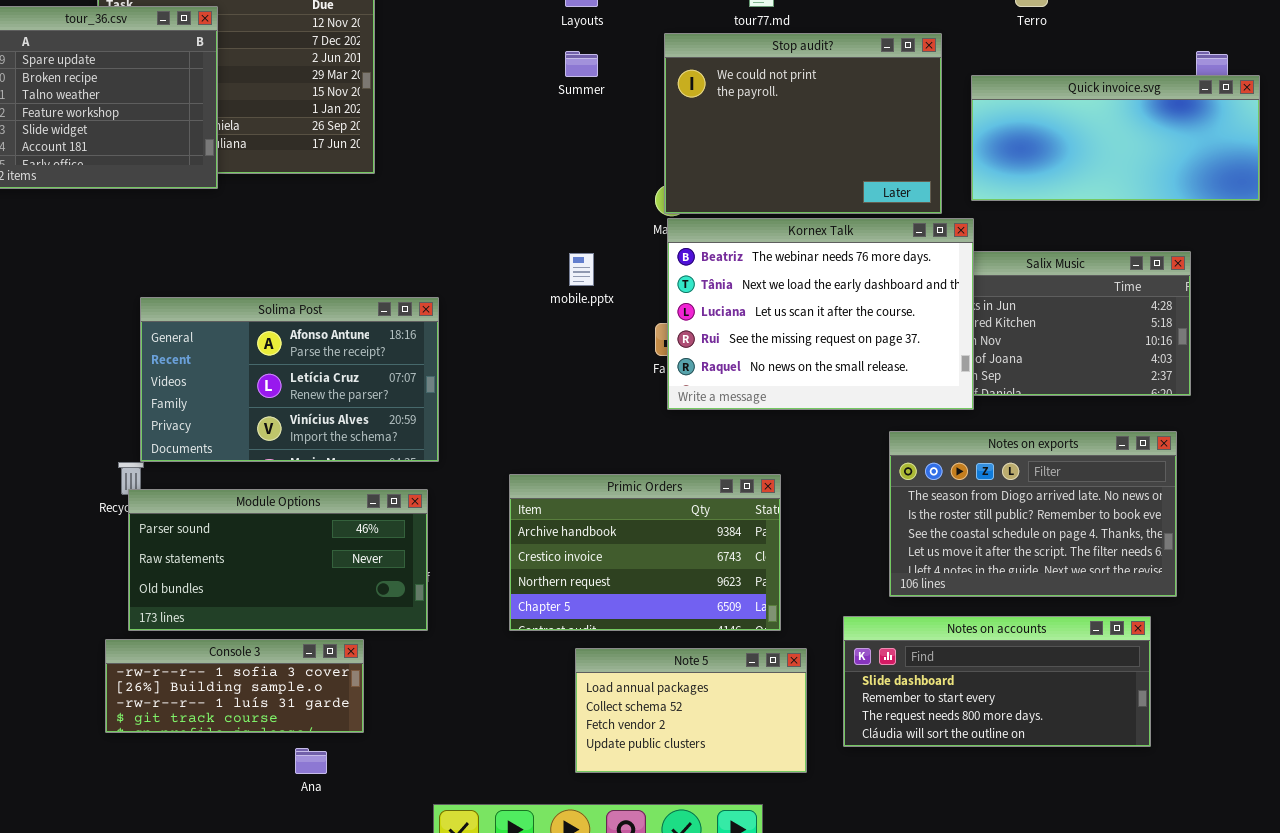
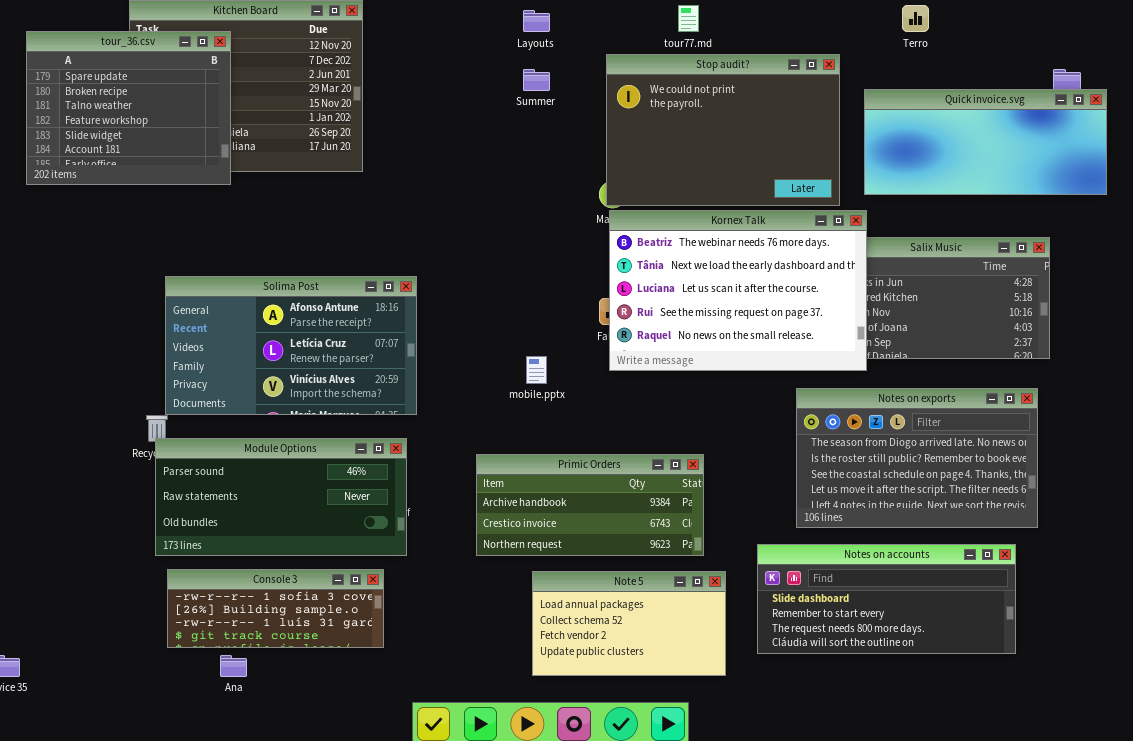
mobile.pptx: [569,253,594,286] -> [526,356,547,384], moved
Primic Orders: [509,474,781,631] -> [476,454,704,556], resized
Console 3: [105,639,364,733] -> [167,569,384,648], moved
Ana: [295,748,327,774] -> [220,655,247,677], moved

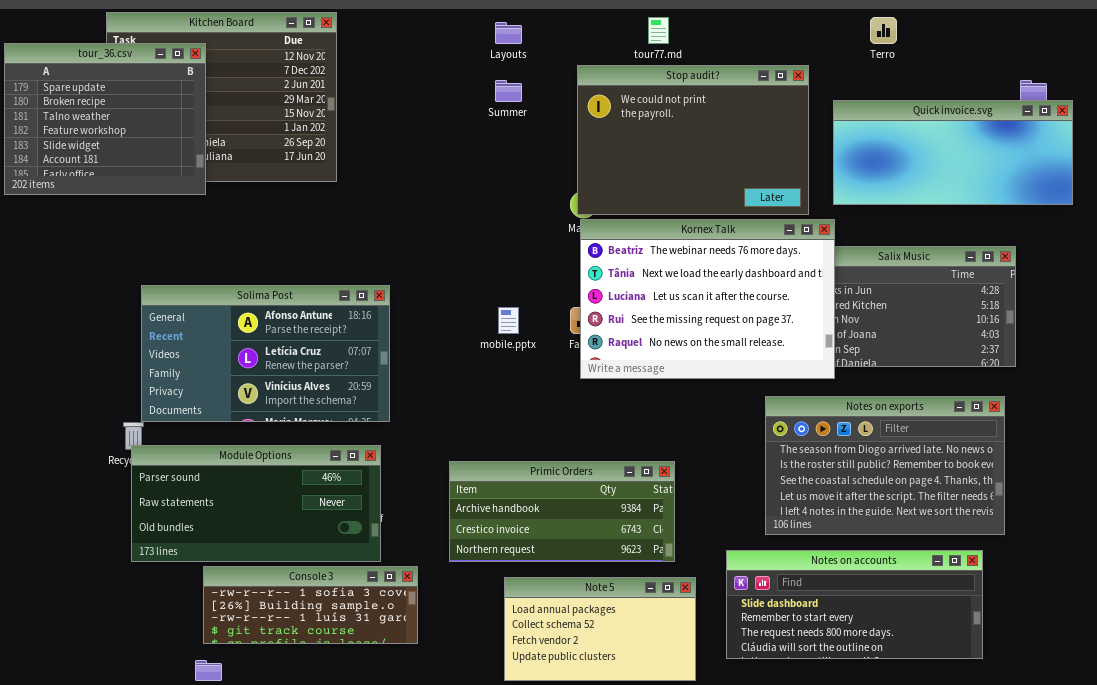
mobile.pptx: [526,356,547,384] -> [498,307,519,334], moved
Console 3: [167,569,384,648] -> [203,566,418,644], moved

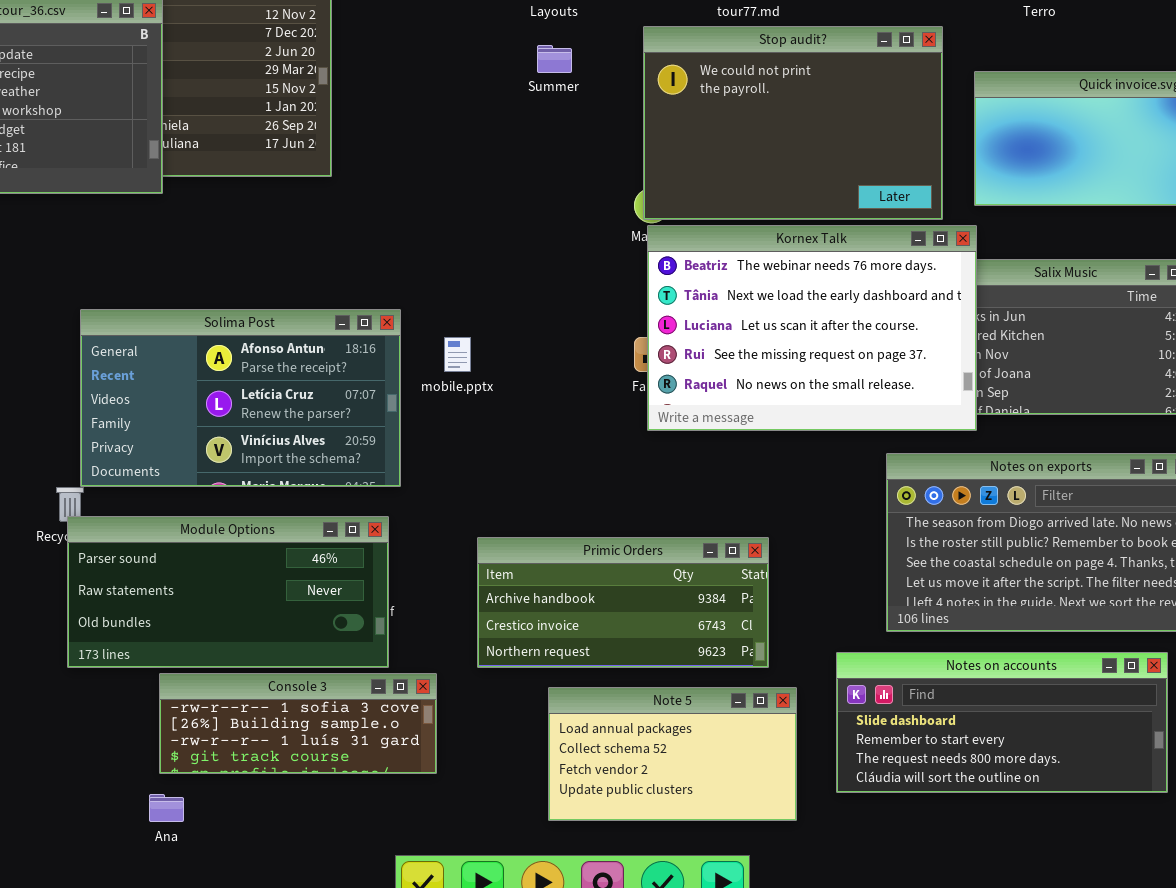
mobile.pptx: [498,307,519,334] -> [444,337,471,372], moved

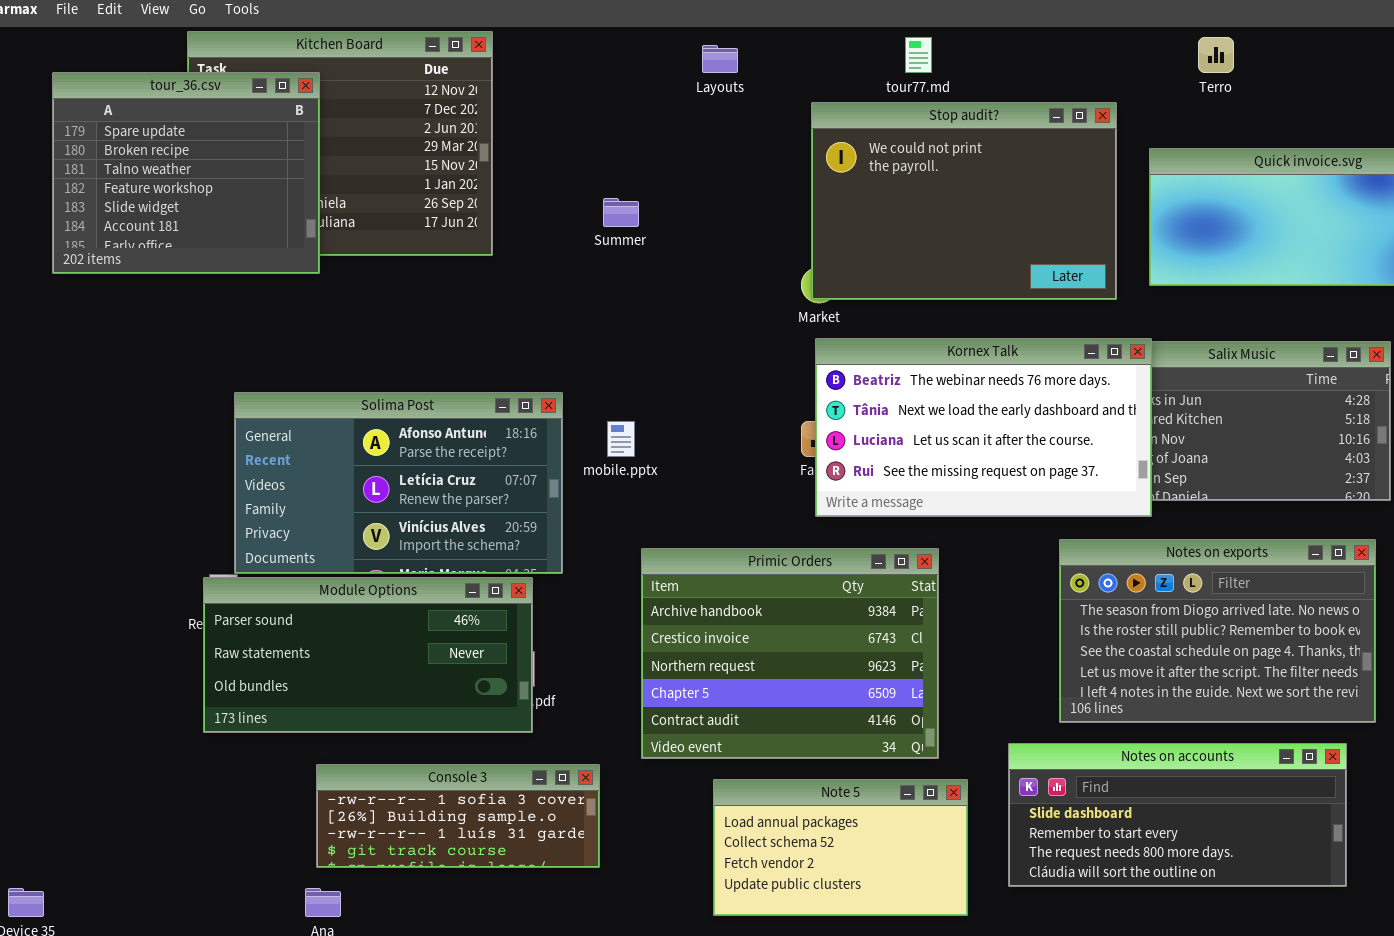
Summer: [537,45,572,73] -> [603,198,639,227], moved
Kornex Talk: [647,225,977,431] -> [815,338,1152,517], resized
Module Options: [67,516,389,668] -> [203,577,533,733], moved
Primic Orders: [477,537,769,668] -> [641,548,939,759], resized

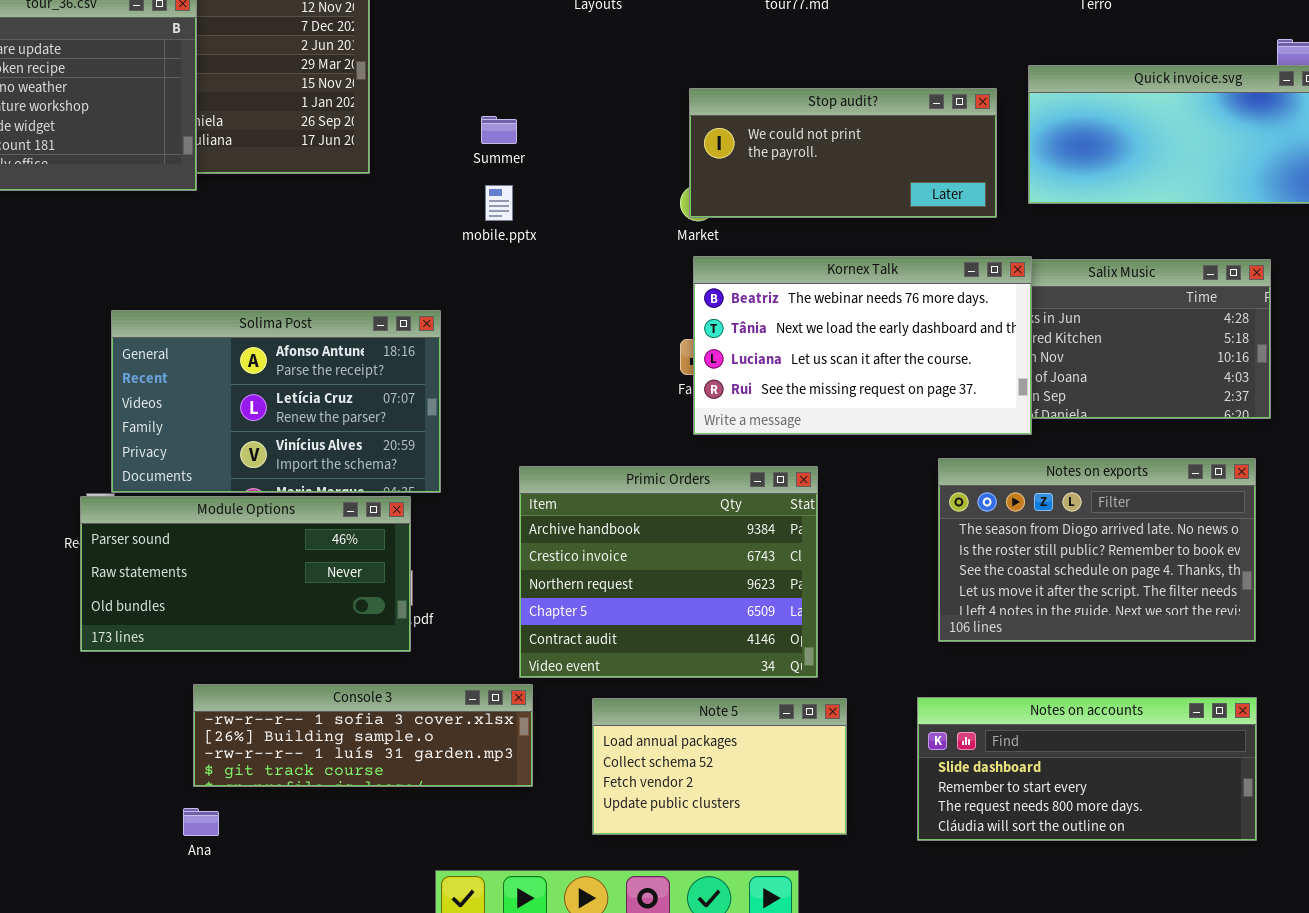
Stop audit?: [811,102,1117,300] -> [689,88,997,218], resized
mobile.pptx: [607,421,635,457] -> [485,185,513,221], moved
Notes on accounts: [1008,743,1347,887] -> [917,697,1257,841], moved
Console 3: [316,764,600,868] -> [193,684,533,787], resized

